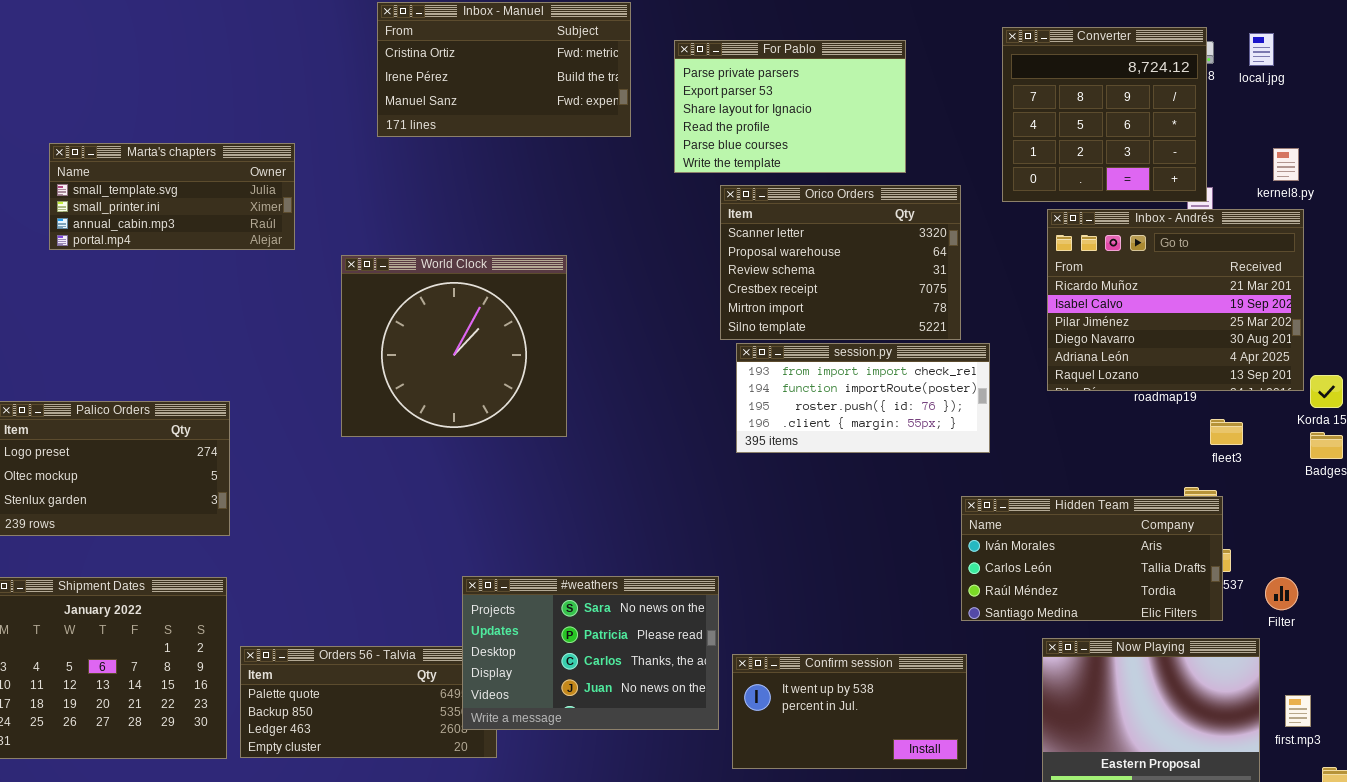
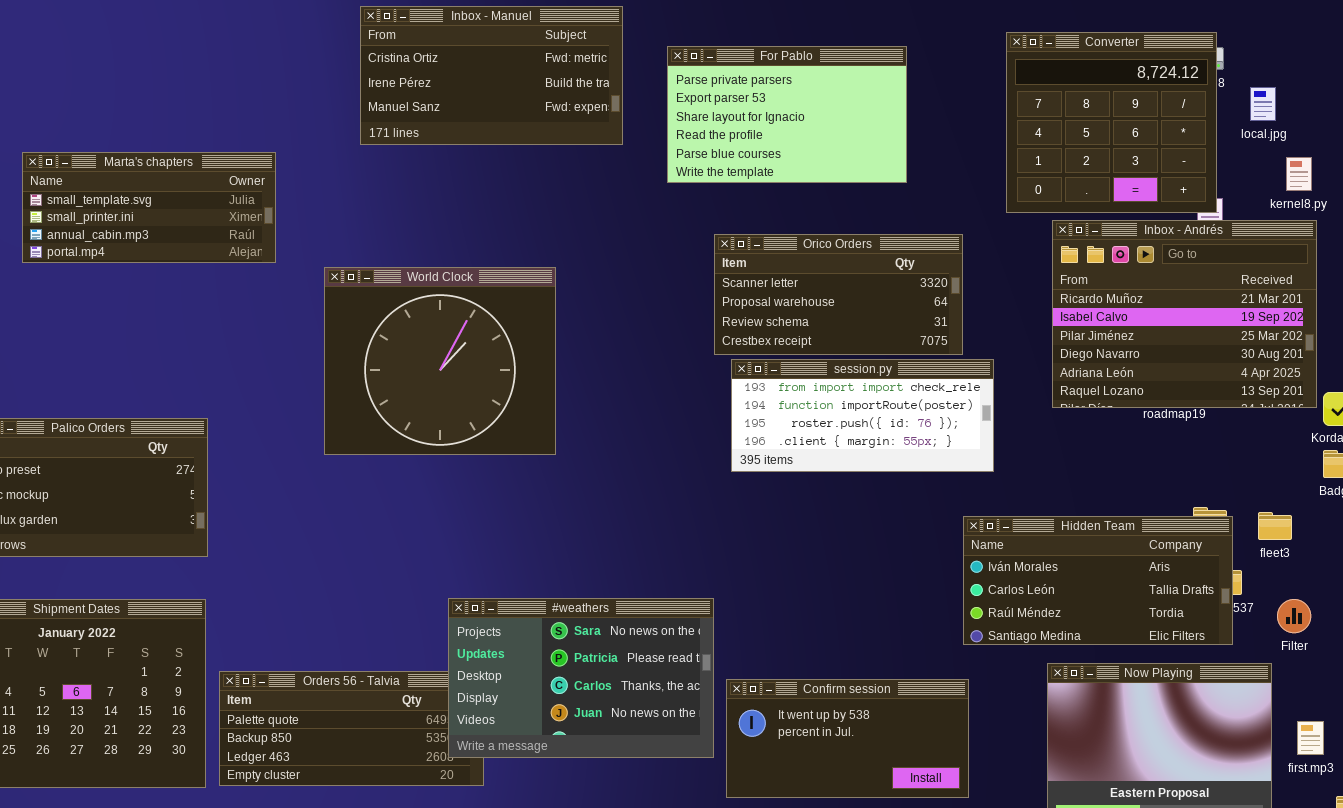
local.jpg: [1249,33,1274,66] -> [1250,87,1276,121], moved
Orico Orders: [720,185,961,340] -> [714,234,963,355], resized
fleet3: [1210,419,1243,445] -> [1258,512,1292,540], moved

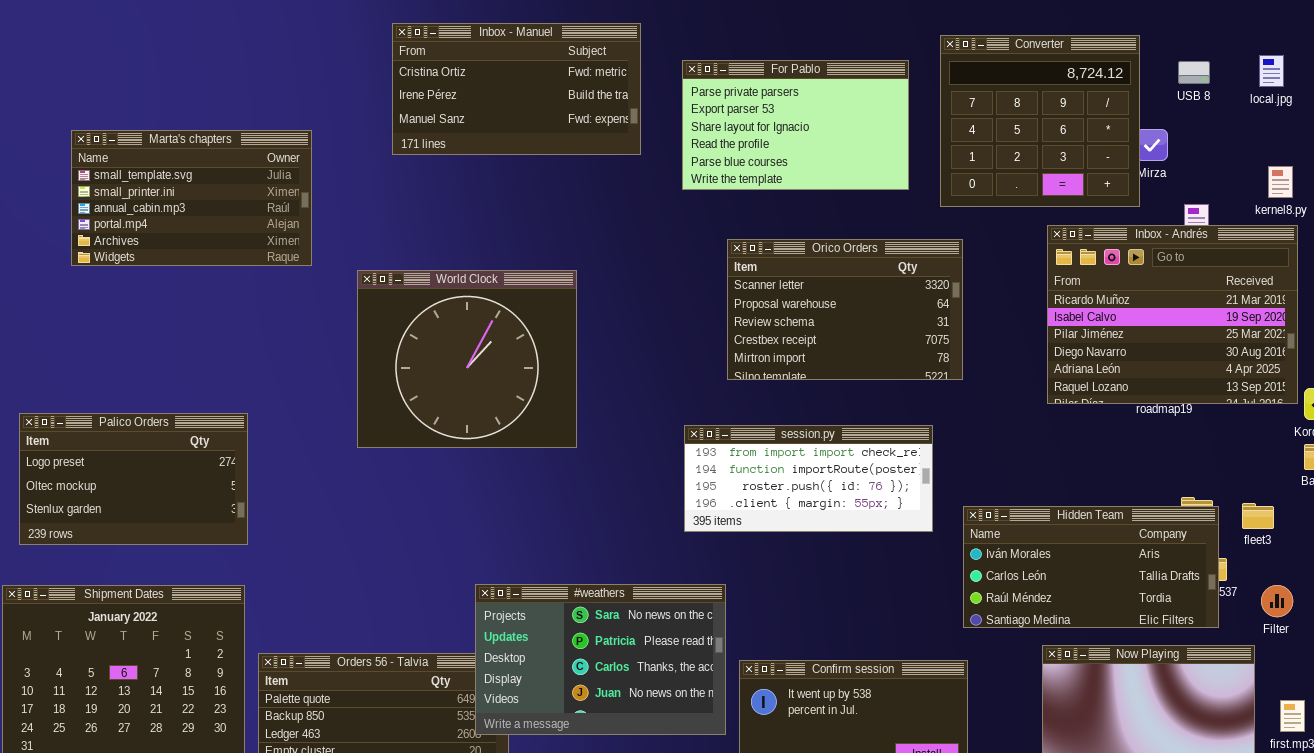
Converter: [1006,32,1217,213] -> [940,35,1140,207], moved
local.jpg: [1250,87,1276,121] -> [1259,55,1284,87], moved
Marta's chapters: [22,152,276,263] -> [71,130,312,266], resized
Orico Orders: [714,234,963,355] -> [727,239,963,380], resized
session.py: [731,359,994,472] -> [684,425,933,532], moved

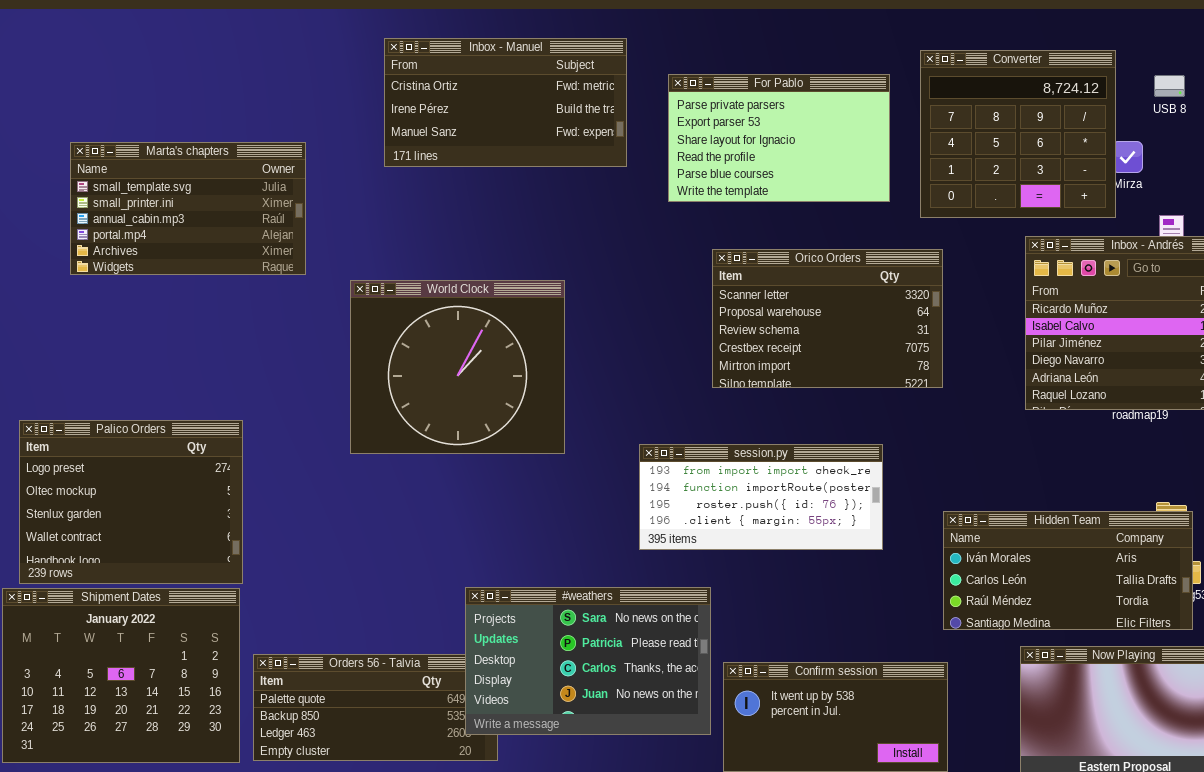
Palico Orders: [19,413,248,545] -> [19,420,243,584], resized
session.py: [684,425,933,532] -> [639,444,883,550], moved

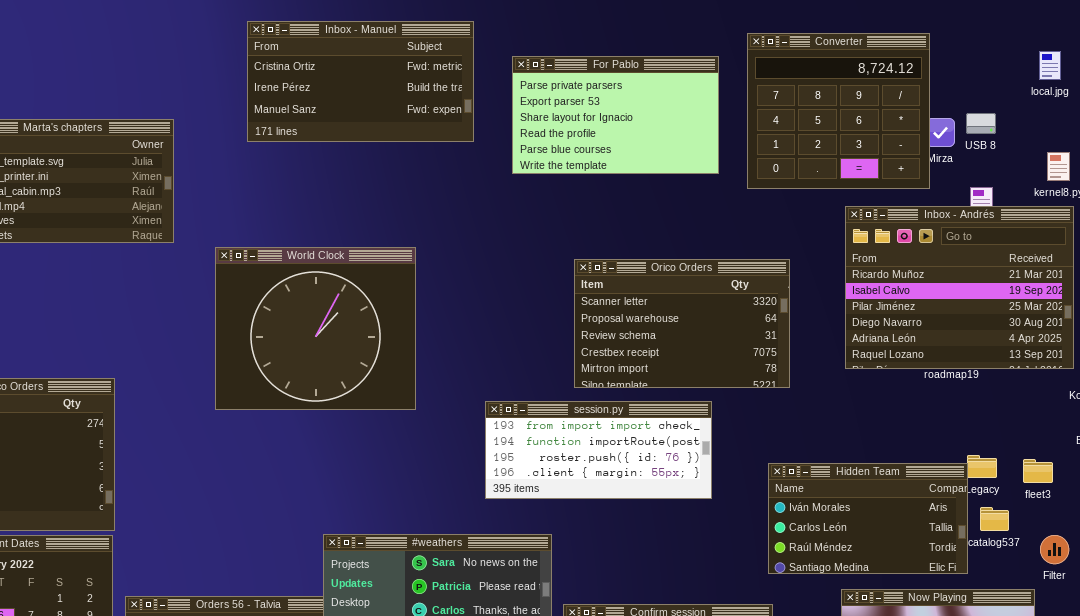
USB 8: [1154,75,1185,97] -> [966,113,996,134], moved
Orico Orders: [712,249,943,388] -> [574,259,790,388], moved
Hidden Team: [943,511,1193,630] -> [768,463,968,574], resized

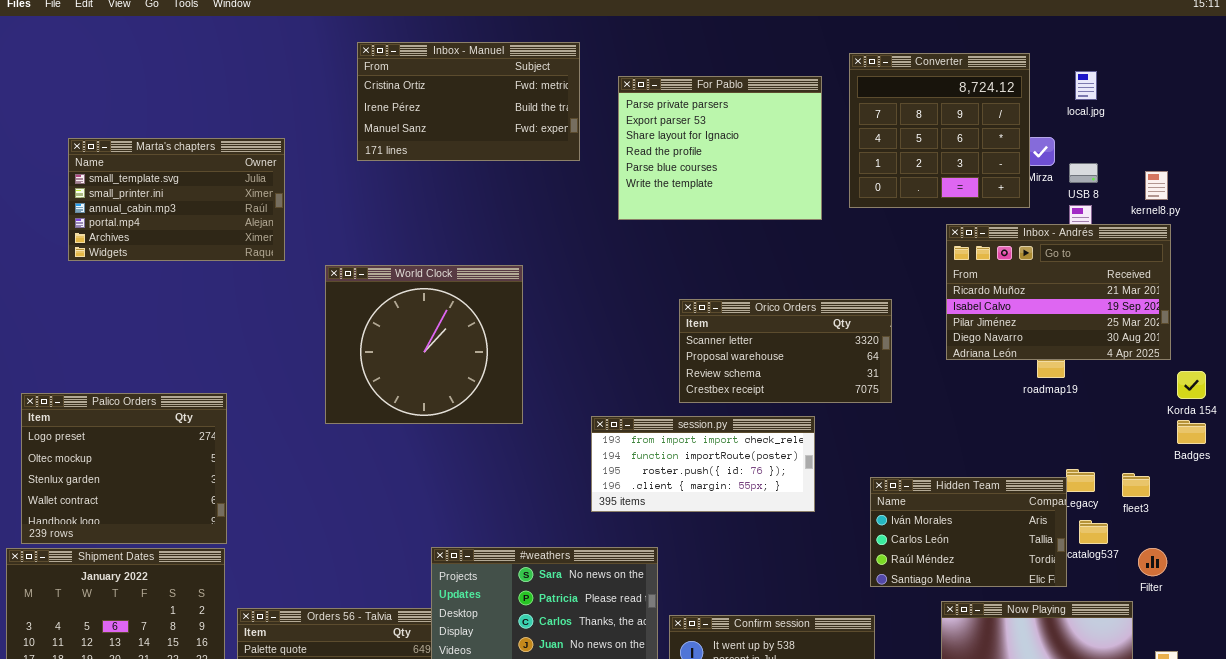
local.jpg: [1039,51,1061,80] -> [1075,71,1097,100], moved
For Pablo: [512,56,719,174] -> [618,76,822,220], resized
USB 8: [966,113,996,134] -> [1069,163,1098,183], moved
Inbox - Andrés: [845,206,1074,369] -> [946,224,1171,360], resized
Orico Orders: [574,259,790,388] -> [679,299,892,403], resized

